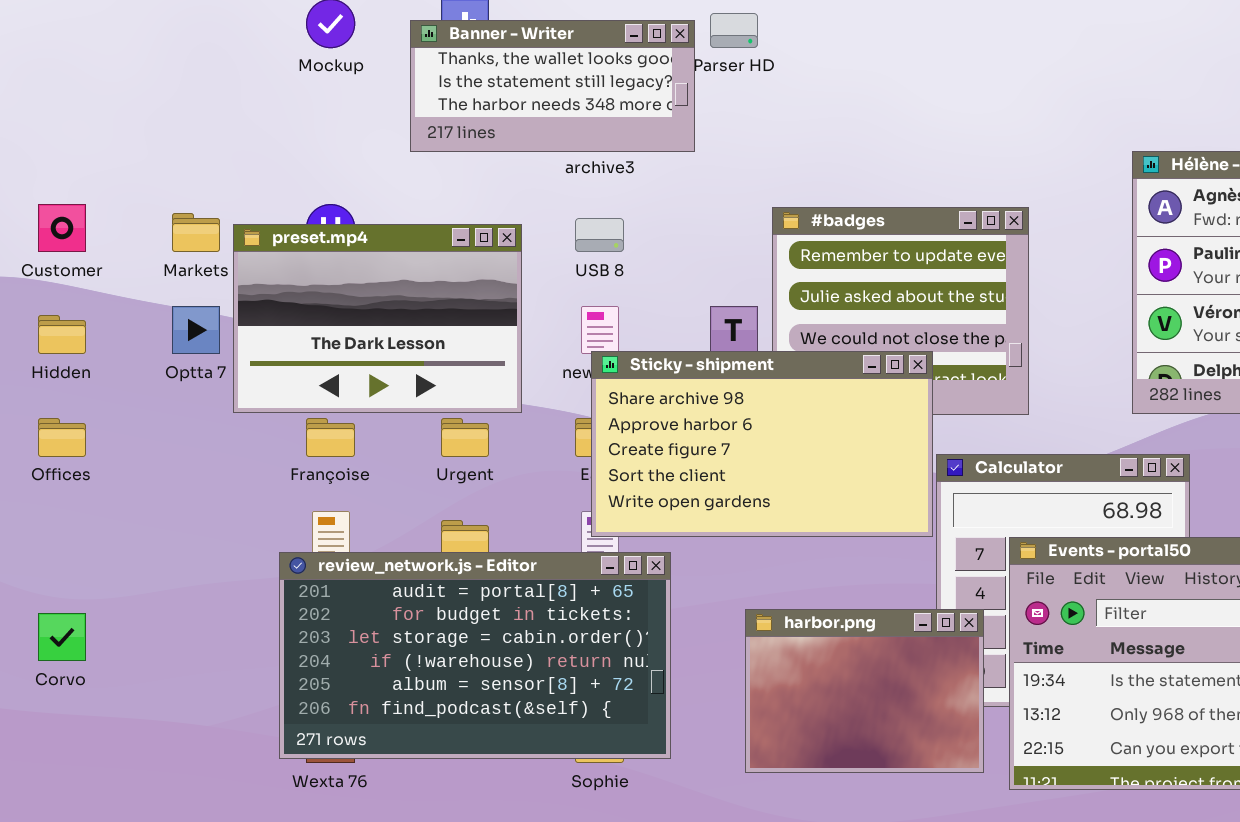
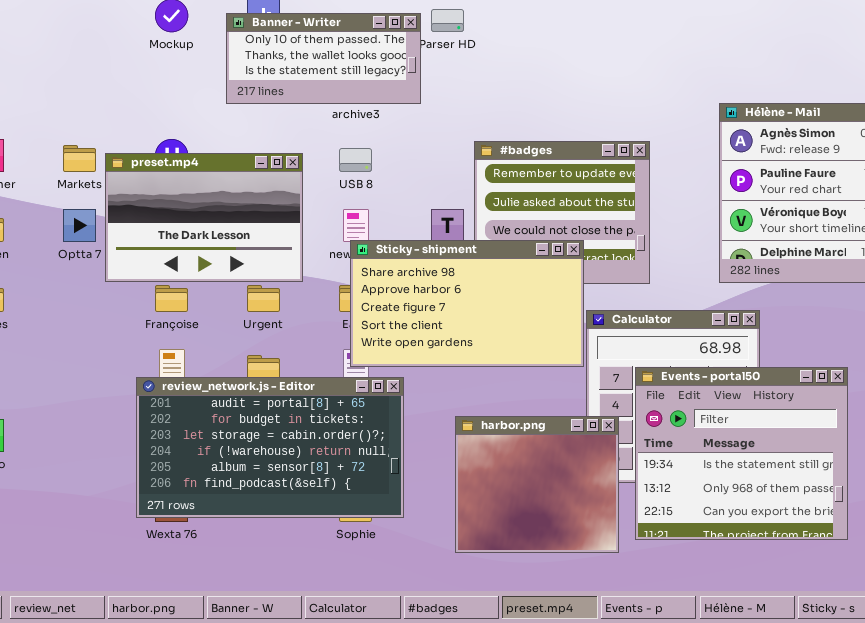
Banner - Writer: [410,20,695,152] -> [226,13,421,104], scrolled up 1 row
harbor.png: [745,609,984,773] -> [455,416,619,553], resized

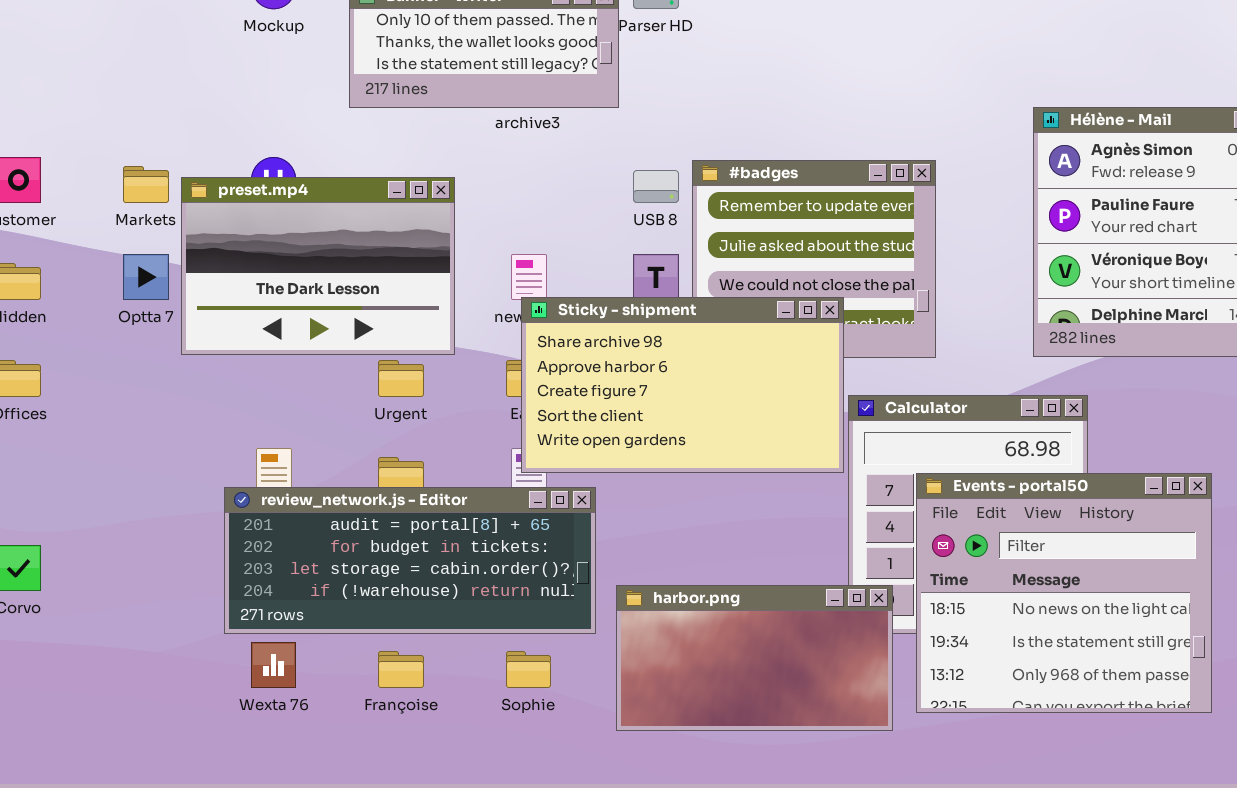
USB 8: [339,148,372,172] -> [633,170,679,203], moved
Françoise: [155,285,188,312] -> [378,651,424,688], moved
Events - portal50: [635,367,848,540] -> [916,473,1212,713], scrolled up 1 row
review_network.js - Editor: [136,377,404,518] -> [224,487,596,634], resized
harbor.png: [455,416,619,553] -> [616,585,893,731], resized

